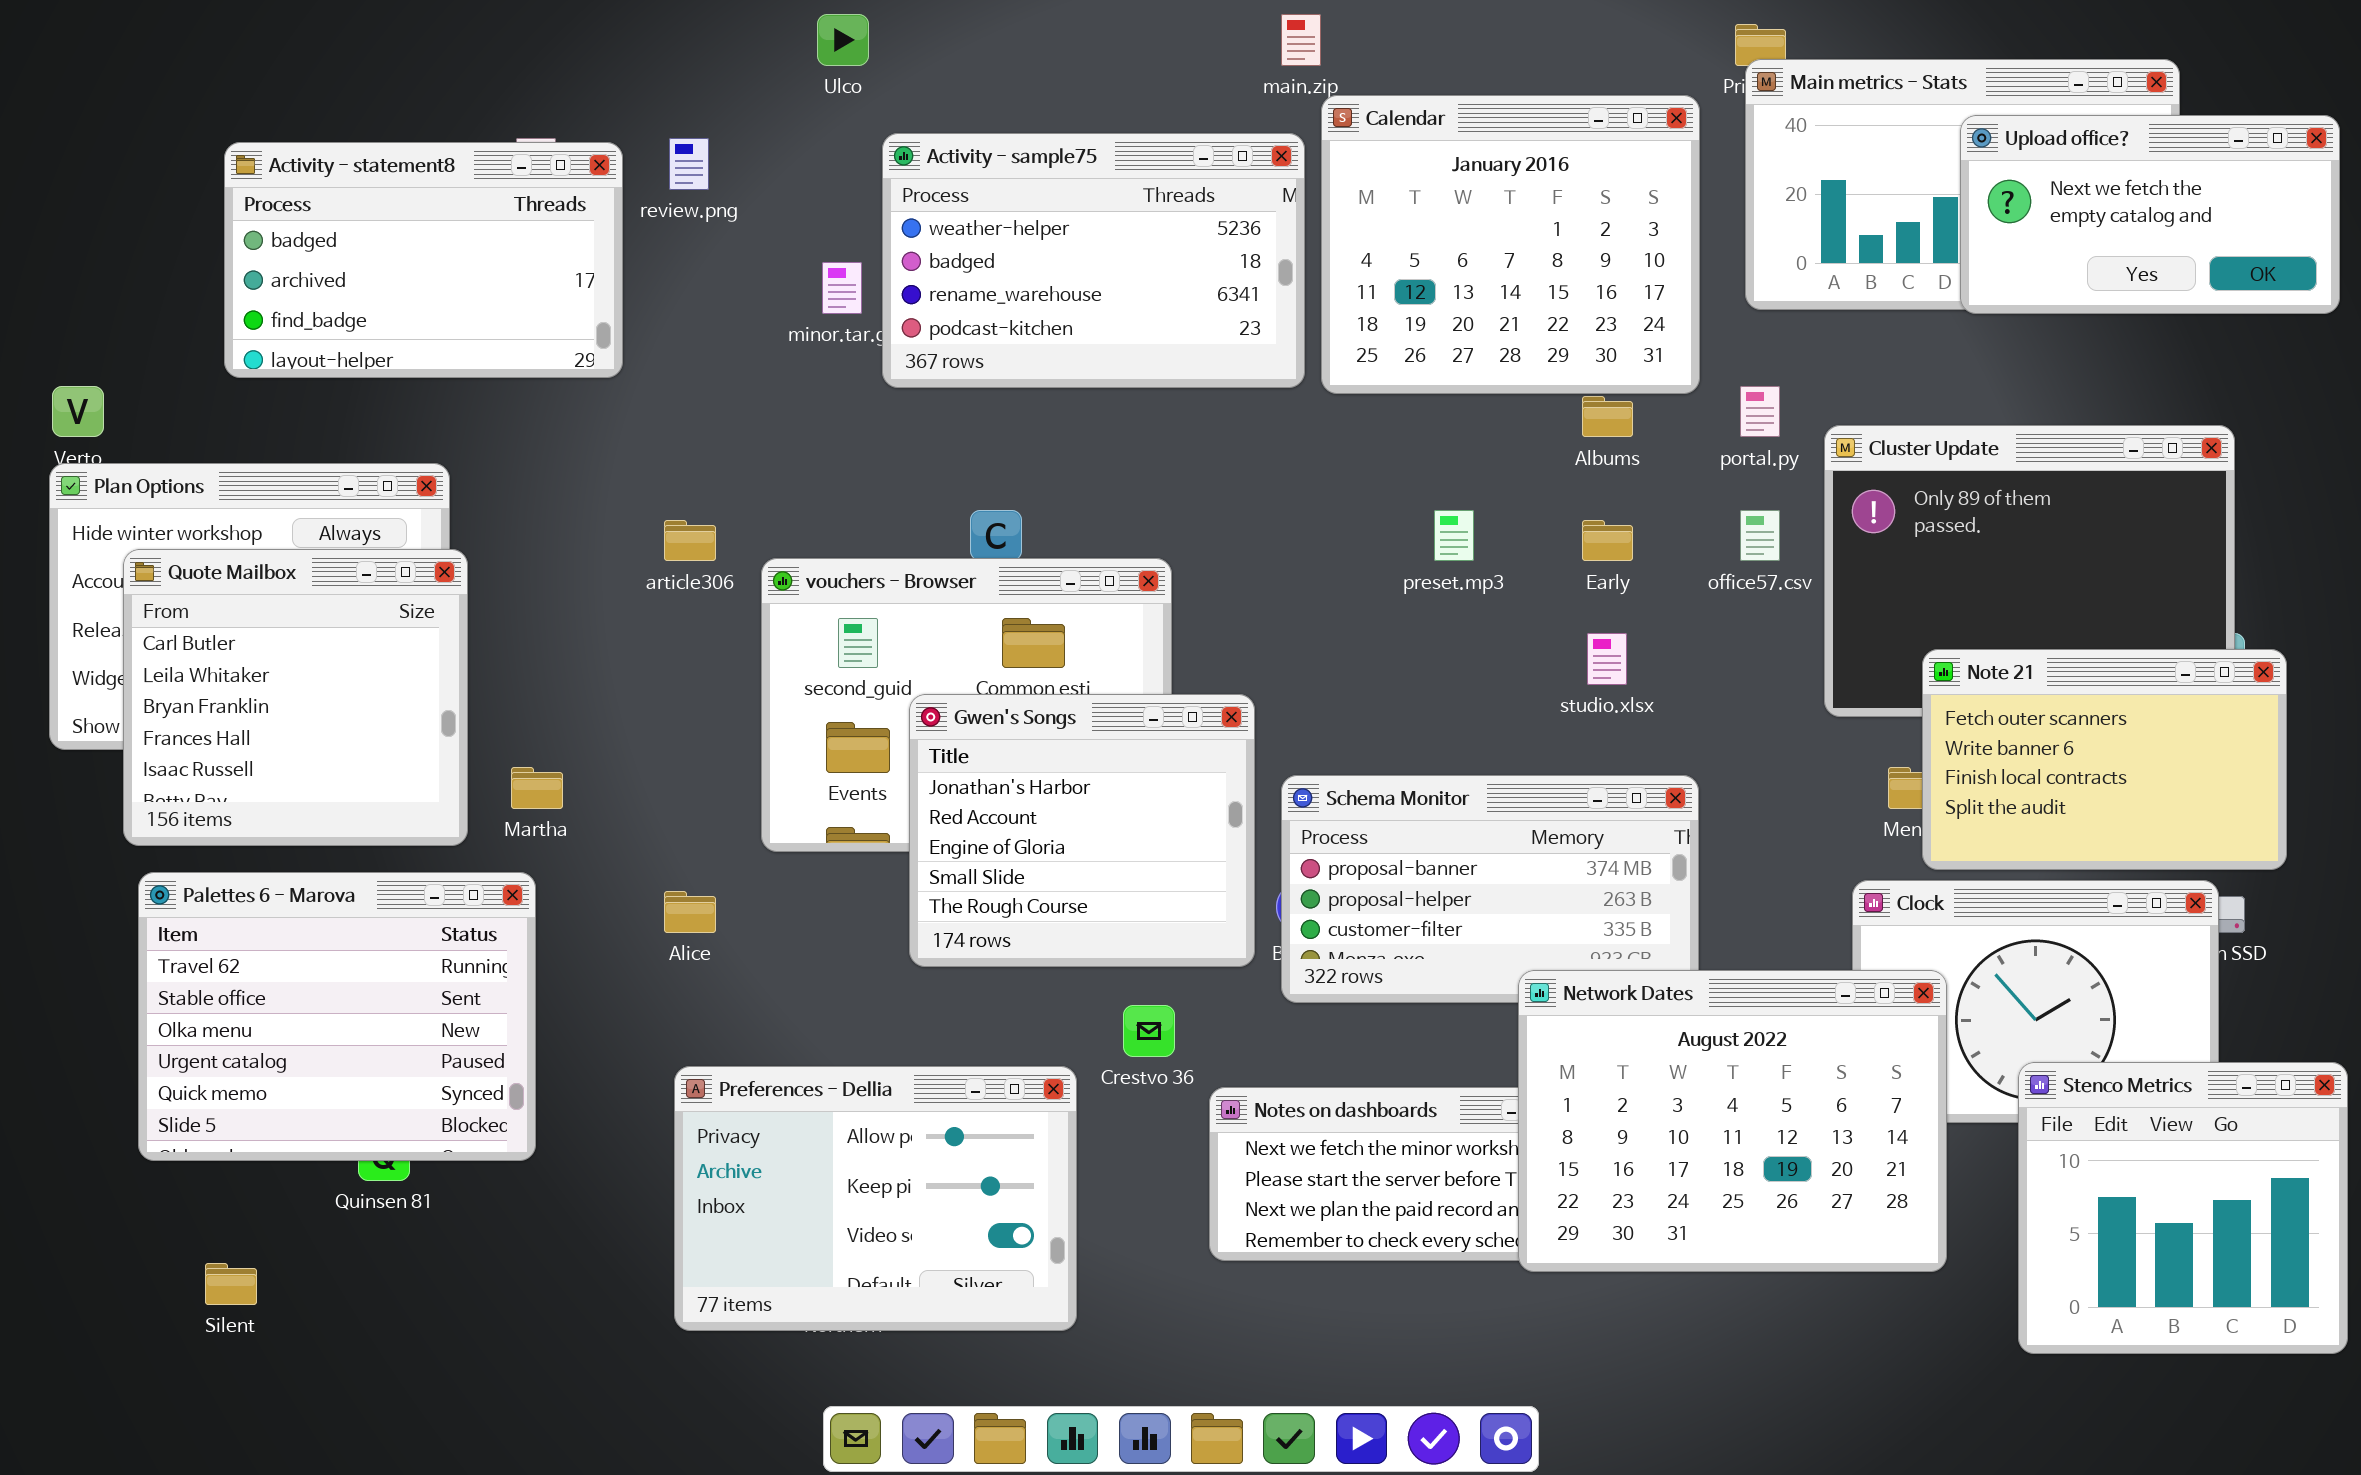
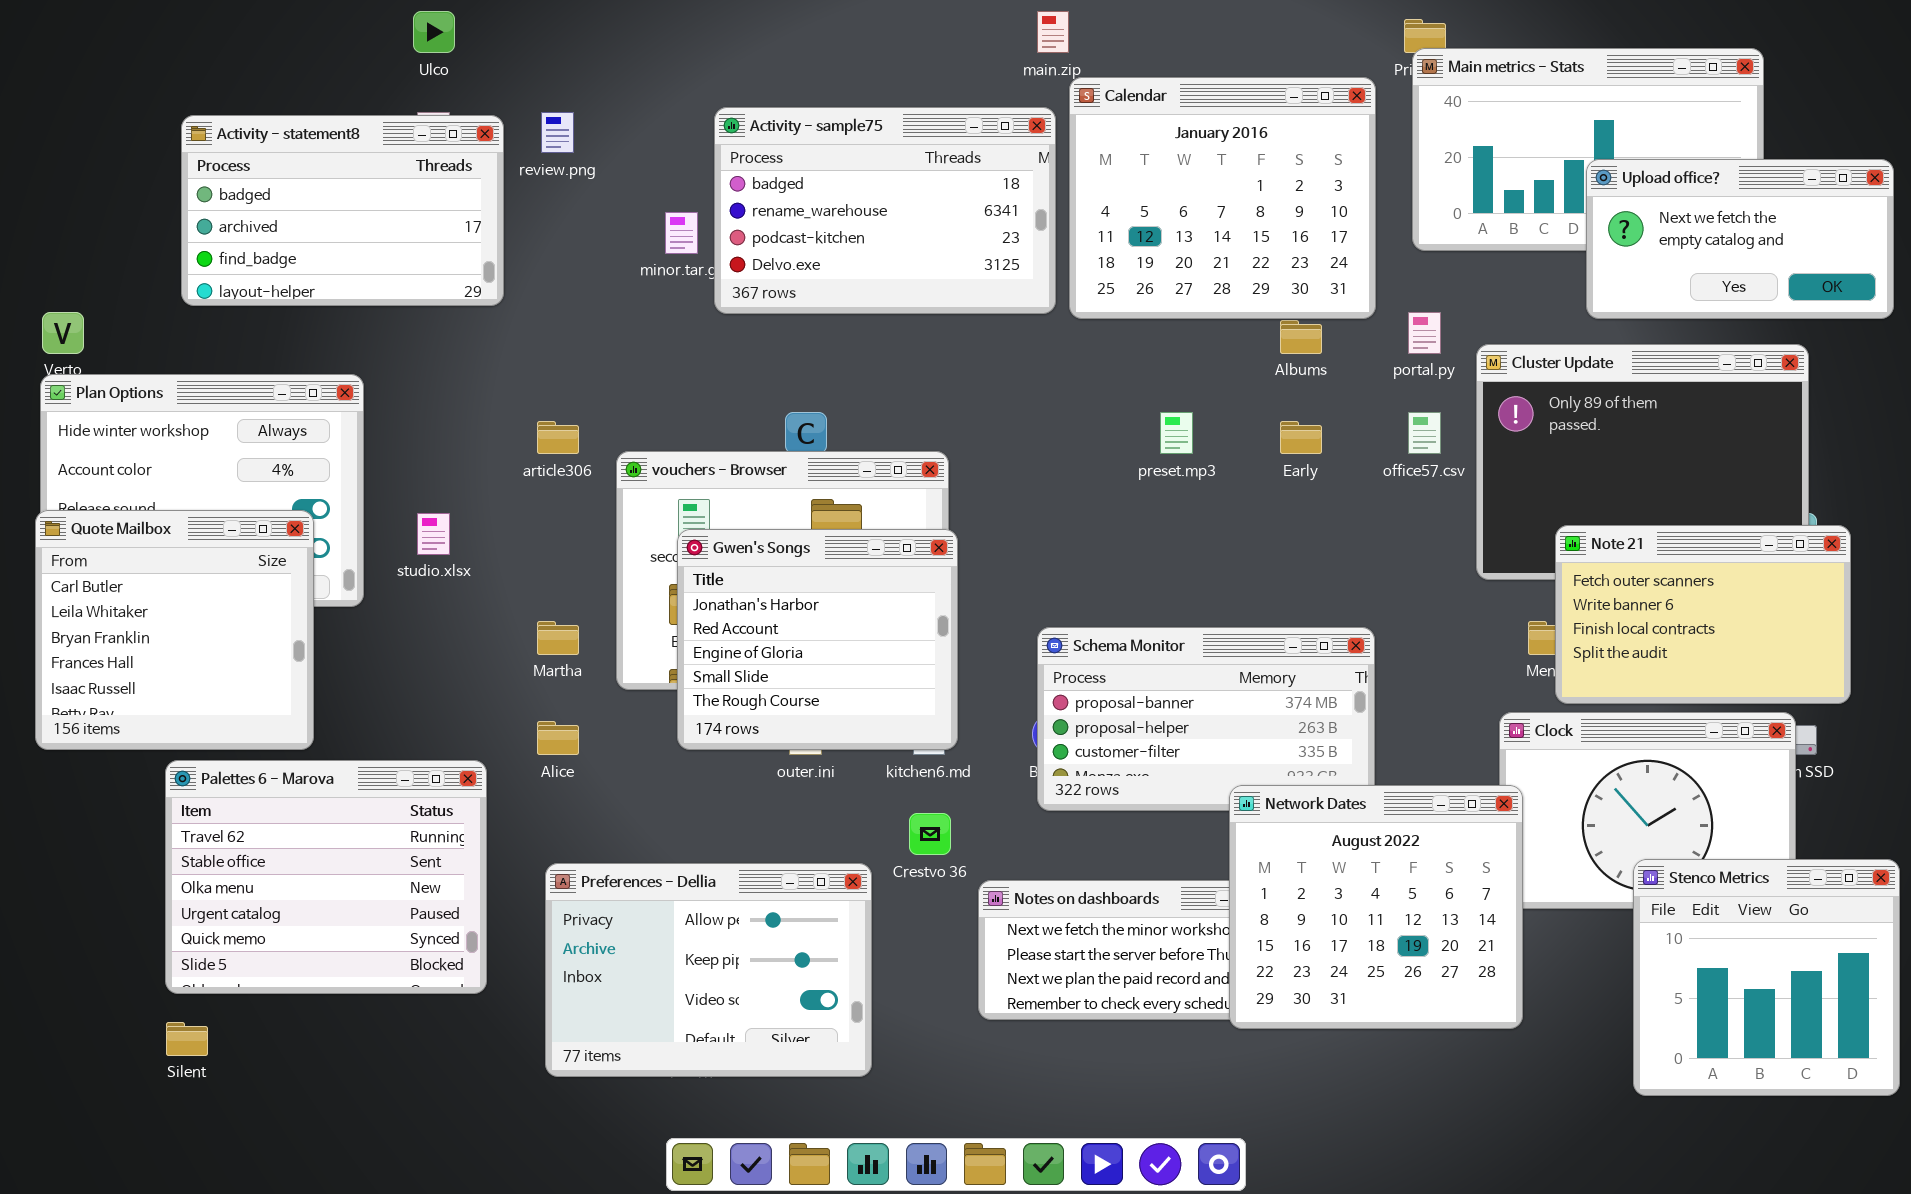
Ulco: [817,14,869,66] -> [413,11,455,53], moved
Upload office?: [1960,115,2340,314] -> [1586,159,1894,319], moved
Activity - sample75: [882,133,1305,388] -> [714,107,1056,314], scrolled down 1 row
Quote Mailbox: [123,549,468,846] -> [35,510,314,750], moved
studio.xlsx: [1587,633,1627,685] -> [417,513,450,555], moved
Gwen's Songs: [909,694,1255,967] -> [677,529,958,750], moved
Martha: [511,767,563,809] -> [537,621,579,655], moved
Palettes 6 - Marova: [138,872,536,1161] -> [165,760,487,994], moved
Network Dates: [1518,970,1947,1272] -> [1229,785,1523,1029], resized

